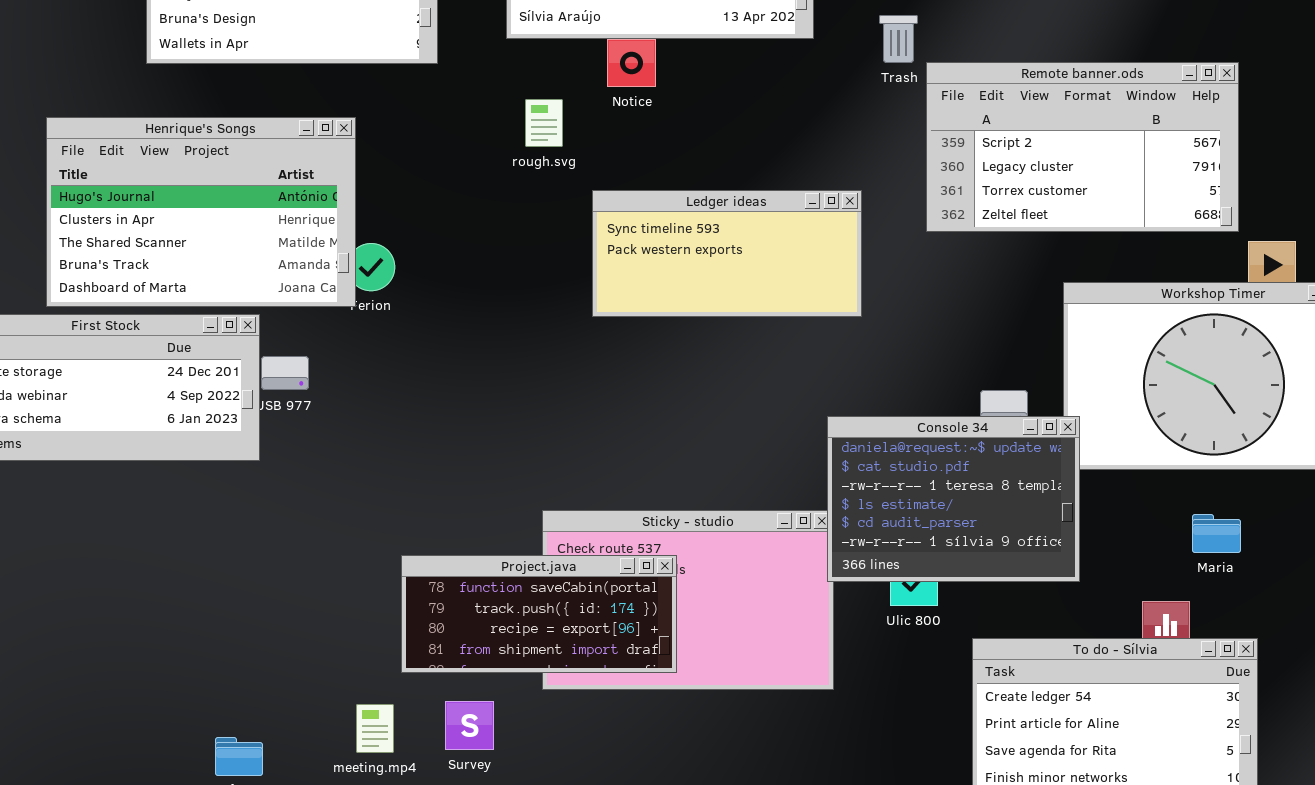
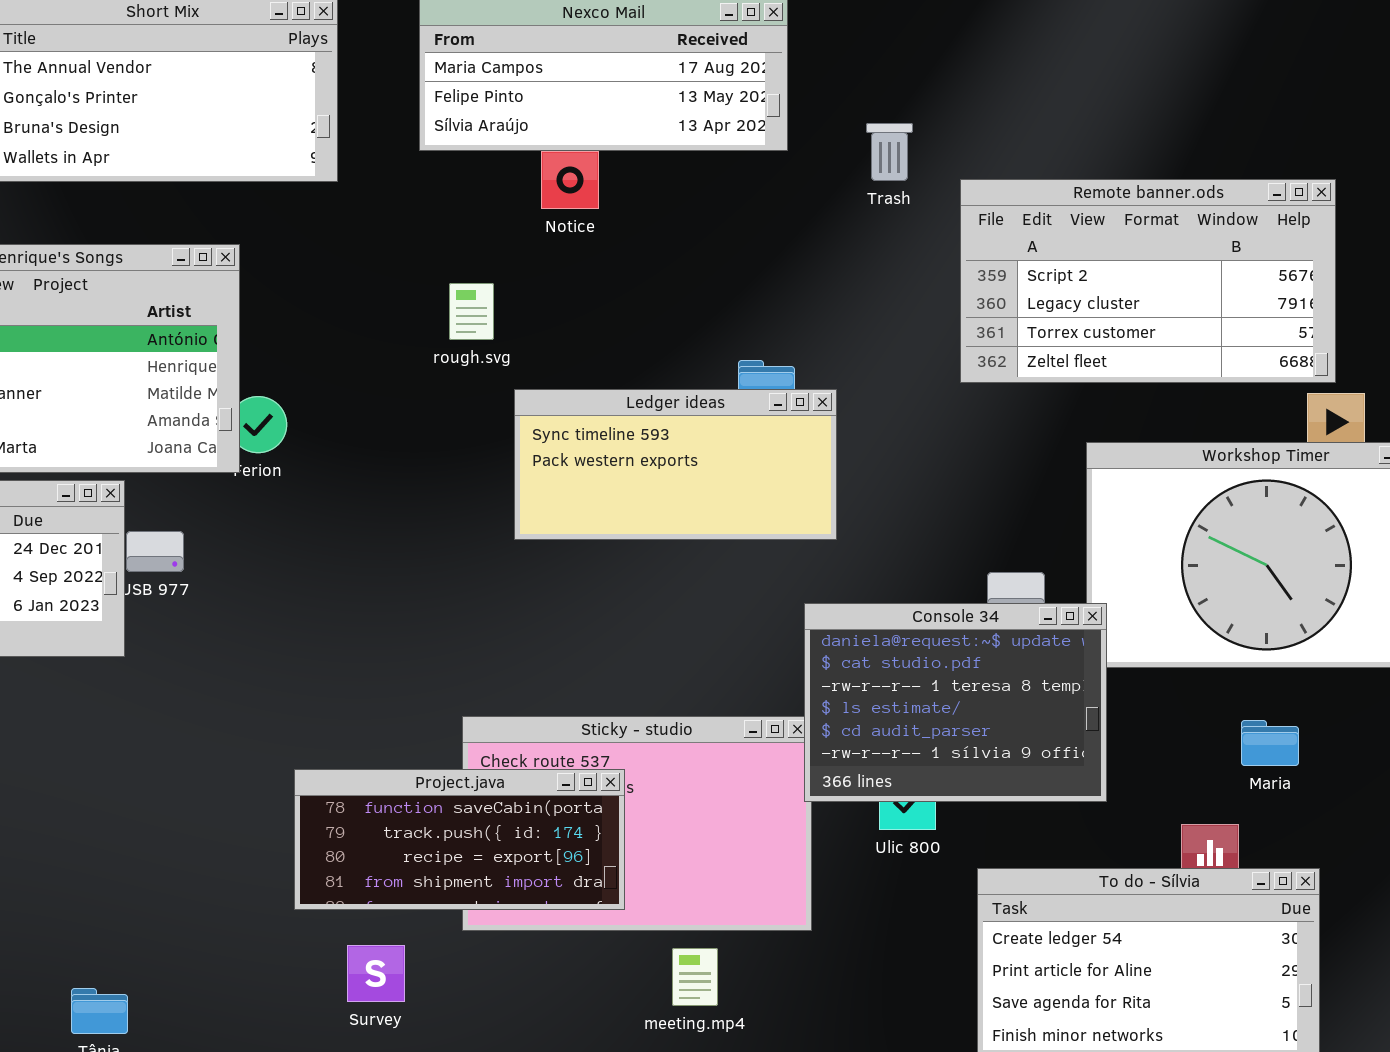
Remote banner.ods: [926,62,1239,232] -> [960,179,1336,383], moved
rough.svg: [525,99,563,147] -> [449,283,494,340], moved
Ledger ideas: [592,190,862,317] -> [514,389,837,540], moved
meeting.mp4: [356,704,394,753] -> [672,948,718,1006], moved

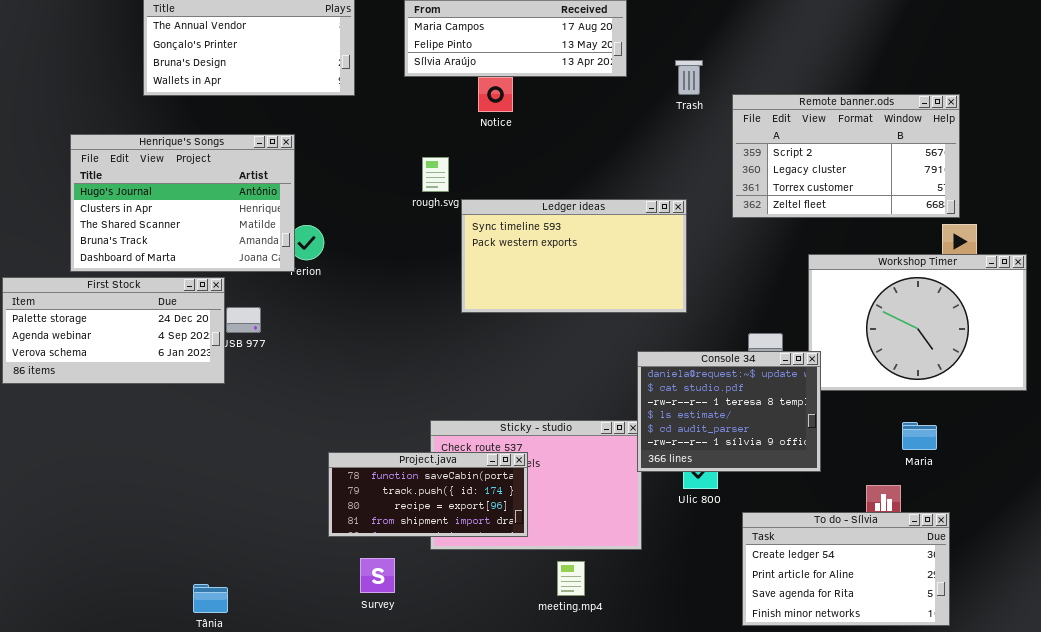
Ledger ideas: [514,389,837,540] -> [461,199,687,313], resized

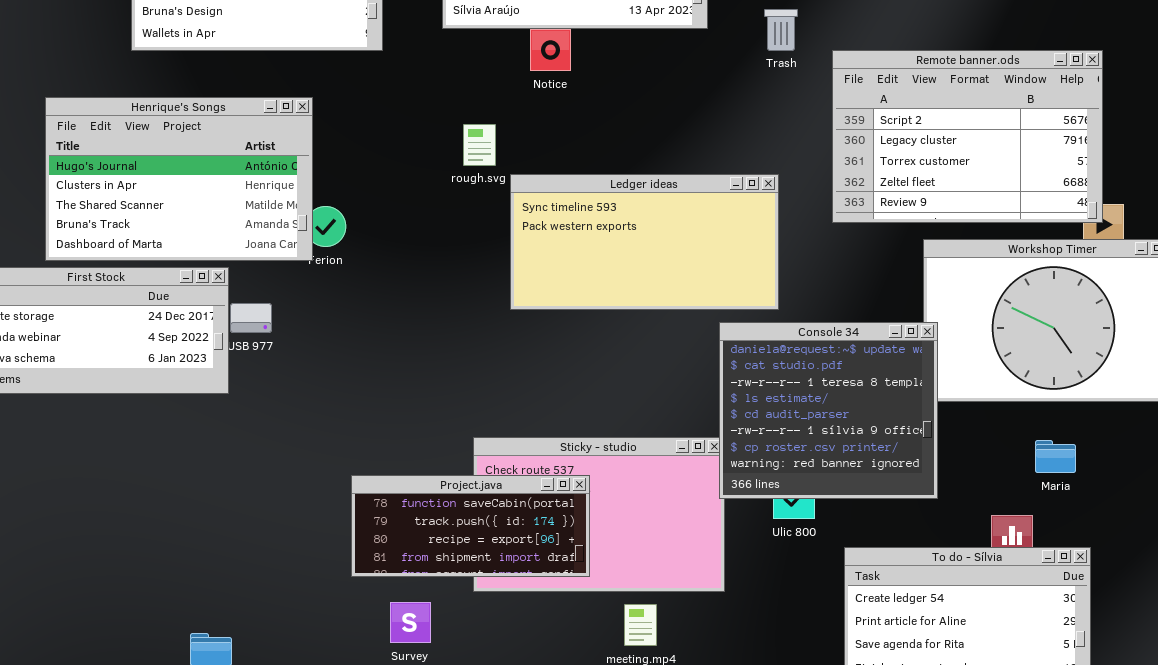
Remote banner.ods: [732,94,960,218] -> [832,50,1103,223], resized
Console 34: [637,351,821,472] -> [719,322,938,499], resized

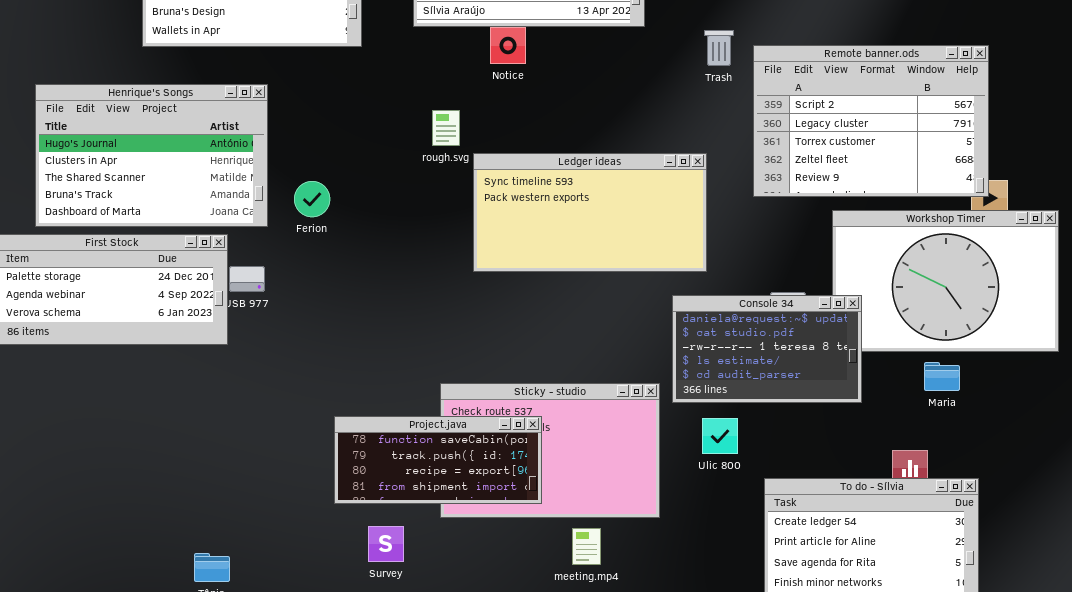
Trash: [764,9,798,51] -> [704,30,734,66], moved
Henrique's Songs: [45,97,313,261] -> [35,84,268,227], moved
Console 34: [719,322,938,499] -> [672,295,862,403], moved, resized
Maria: [1035,440,1076,473] -> [924,362,960,391], moved

